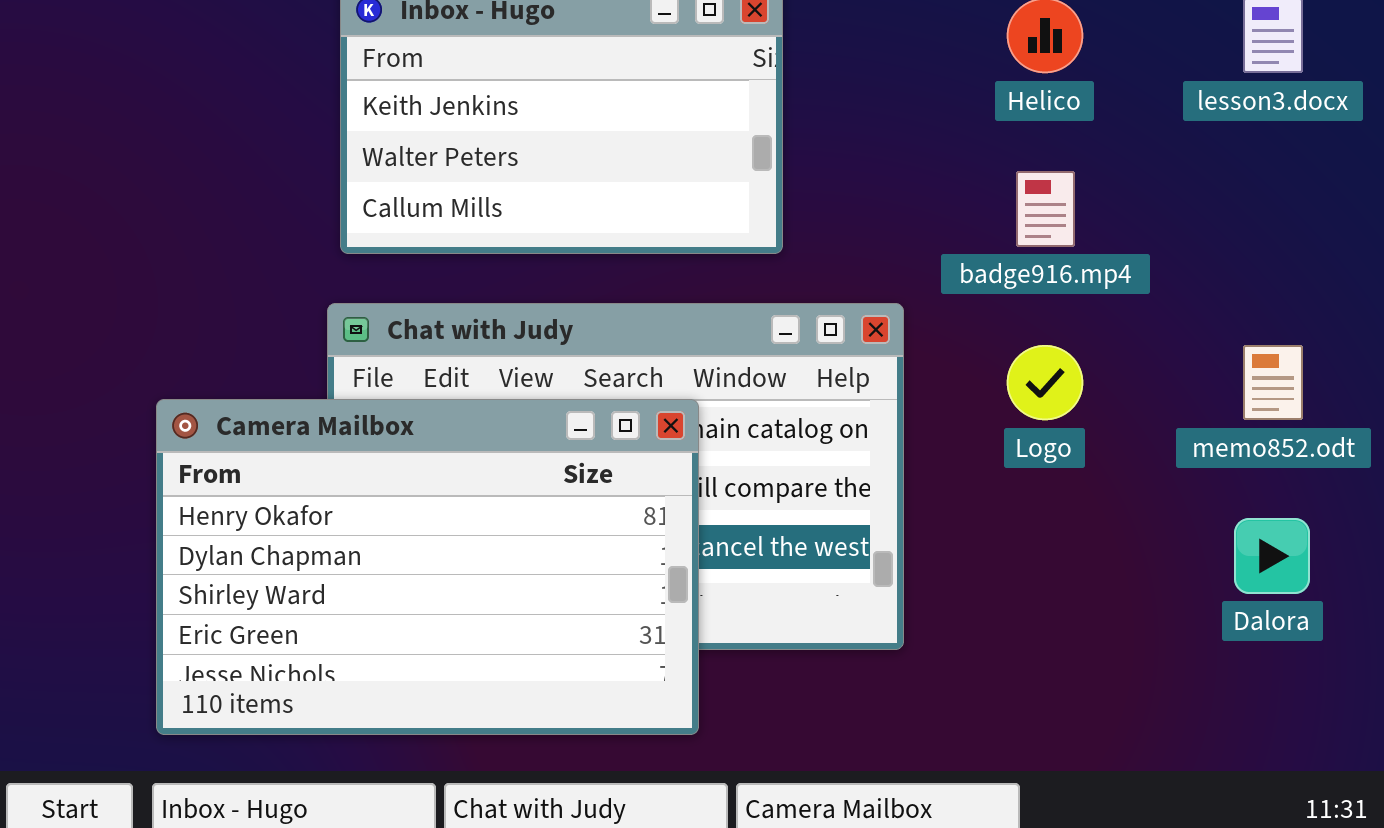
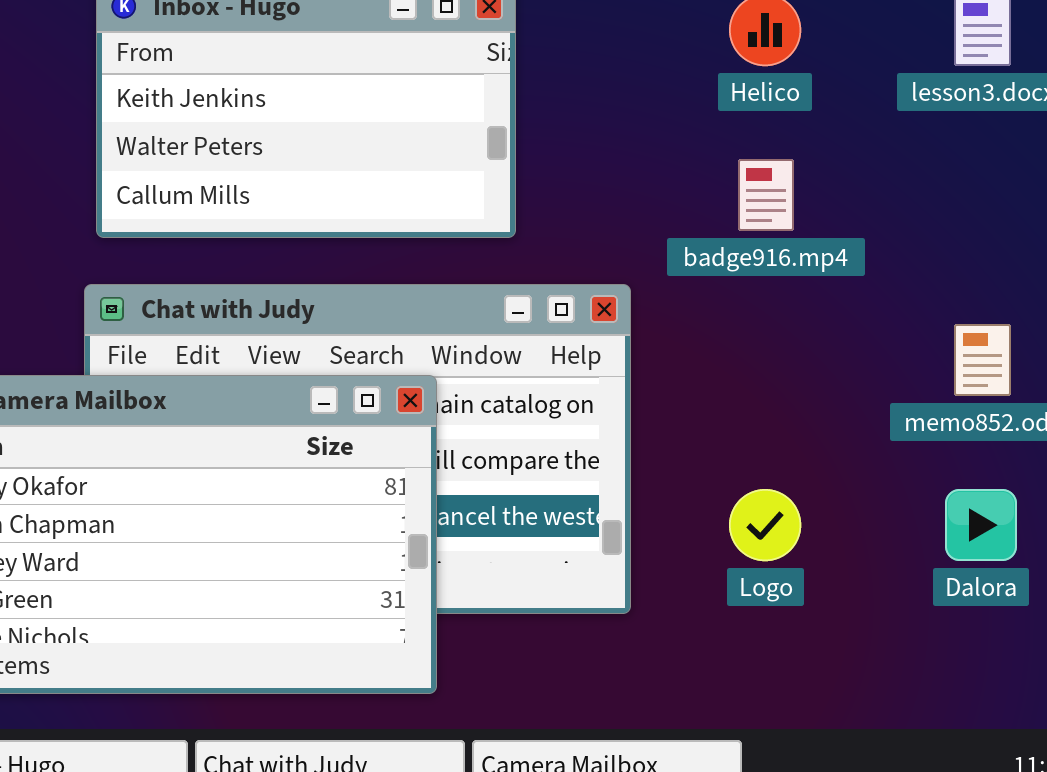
Logo: [1007,345,1083,420] -> [729,489,801,561], moved

